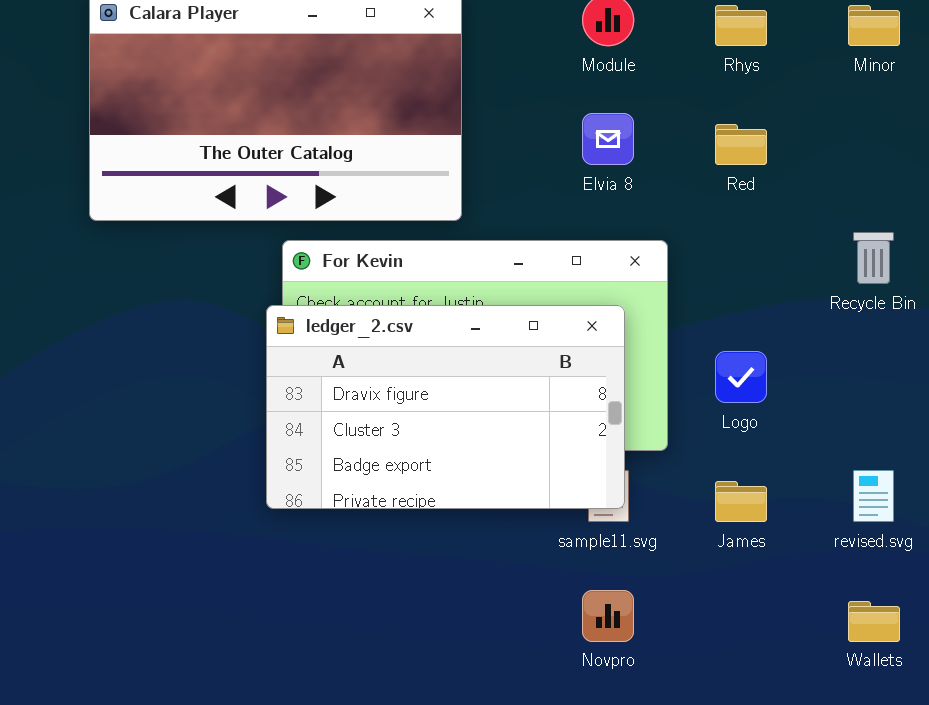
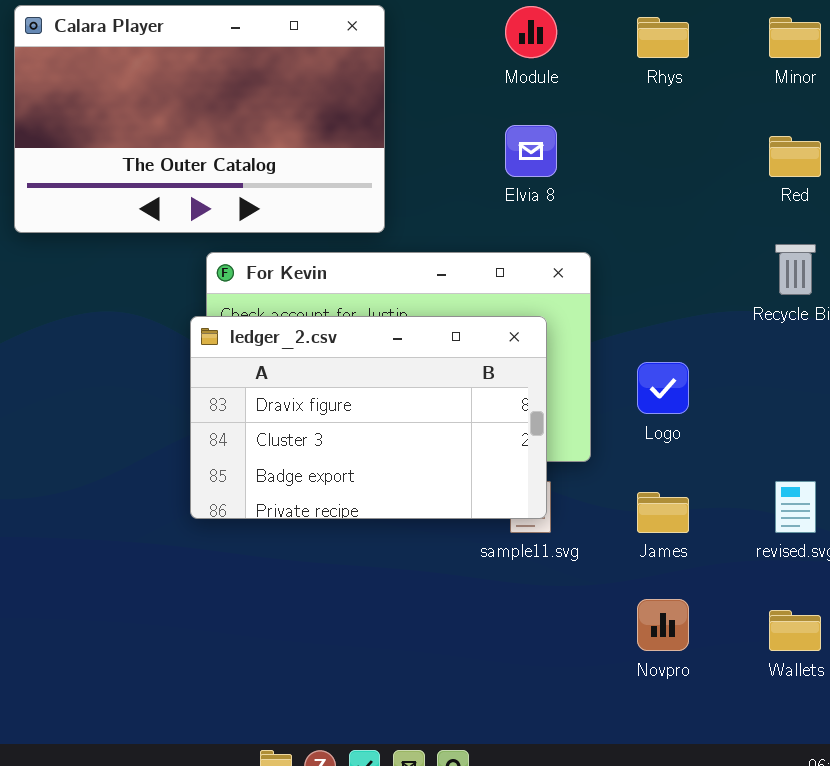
Red: [715,124,767,165] -> [769,136,821,177], moved
Novpro: [582,590,634,642] -> [637,599,689,651], moved

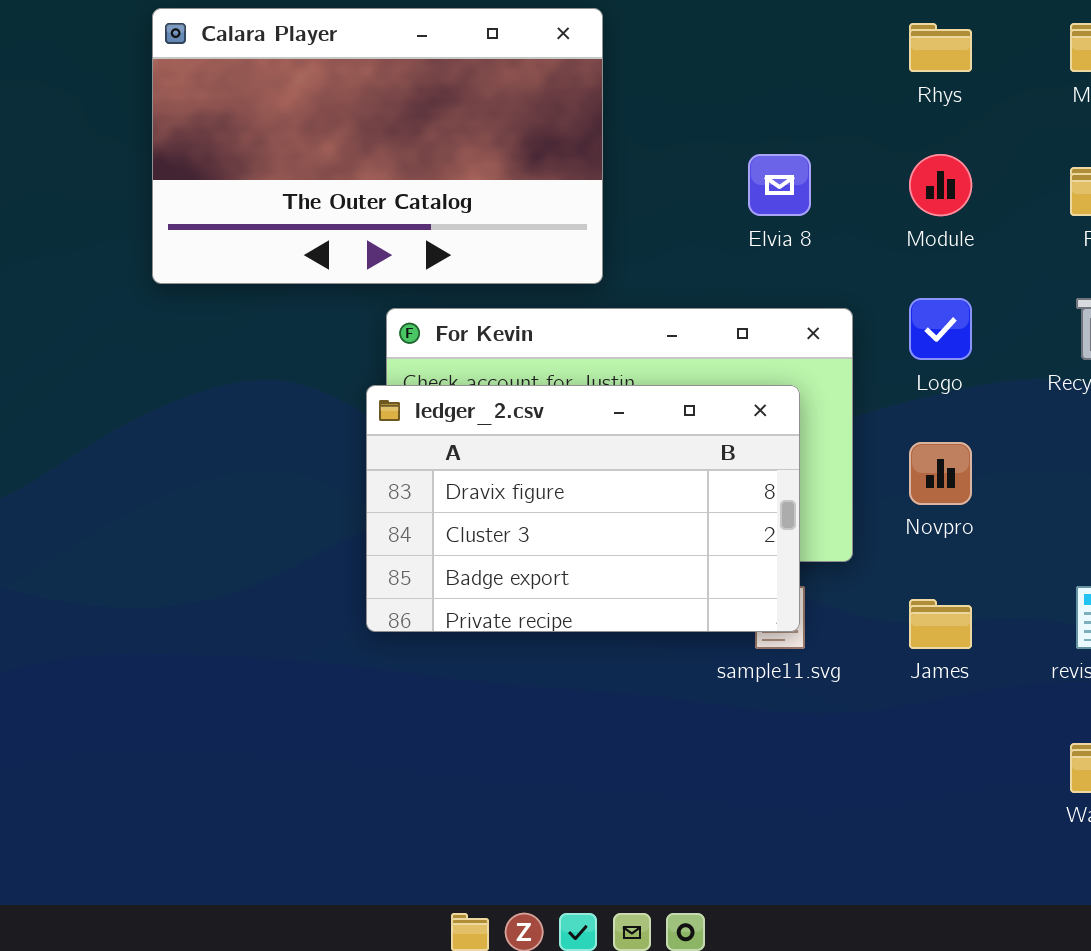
Module: [505,6,557,58] -> [909,154,972,216], moved
Logo: [637,362,689,414] -> [909,298,972,360], moved
Novpro: [637,599,689,651] -> [909,442,972,505], moved

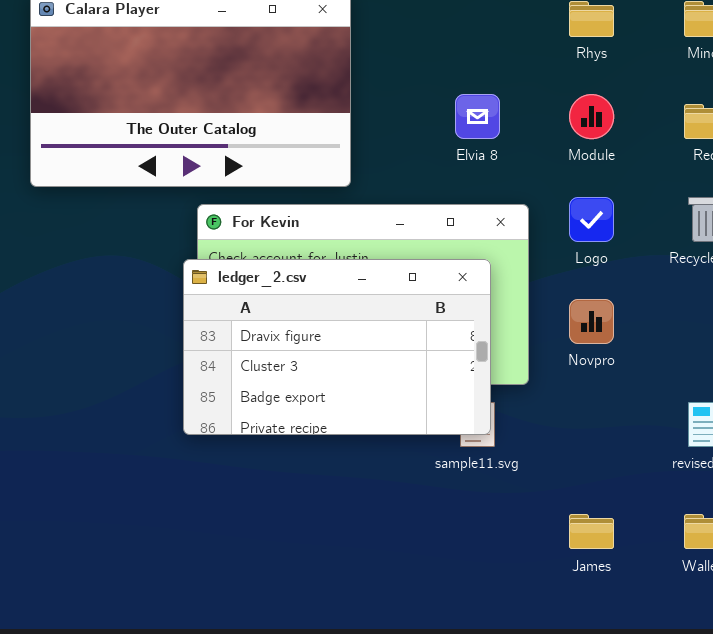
James: [909,599,972,649] -> [569,514,614,549], moved

